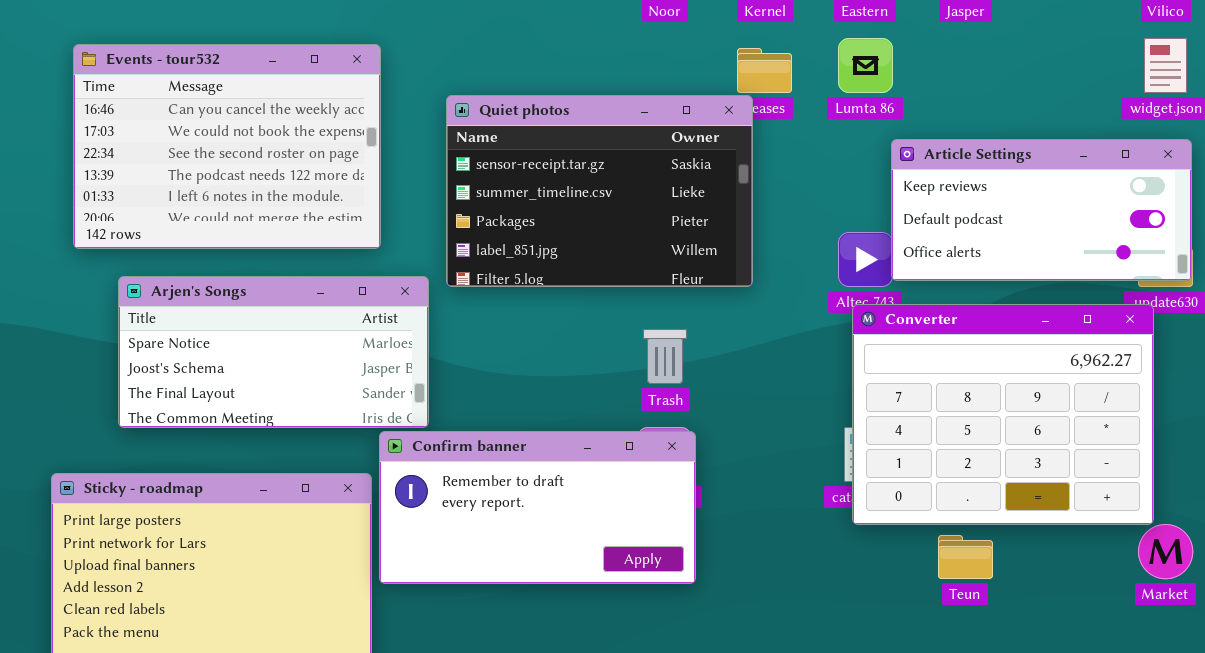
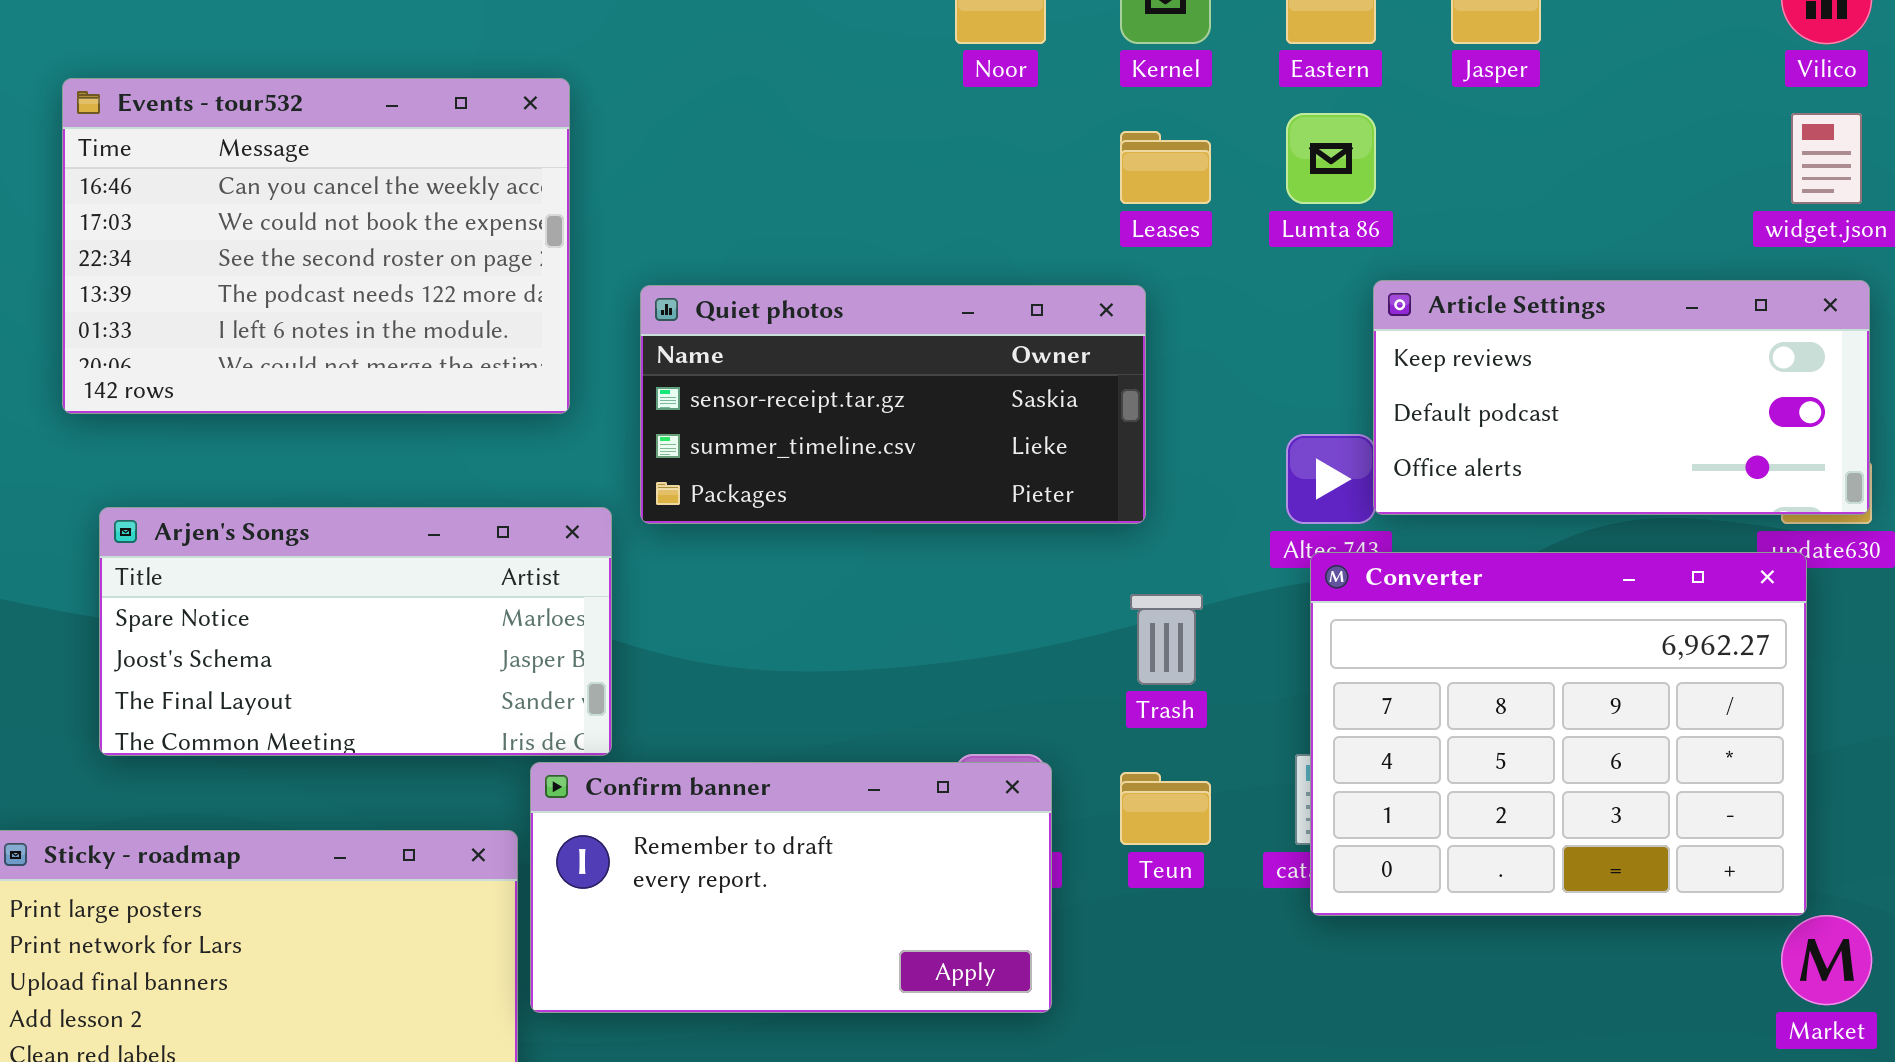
Events - tour532: [73,44,381,249] -> [62,78,570,414], moved
Quiet photos: [446,95,753,287] -> [640,285,1146,524], resized
Trash: [643,329,687,384] -> [1130,594,1203,685], moved
Teun: [938,535,993,579] -> [1120,772,1211,845], moved

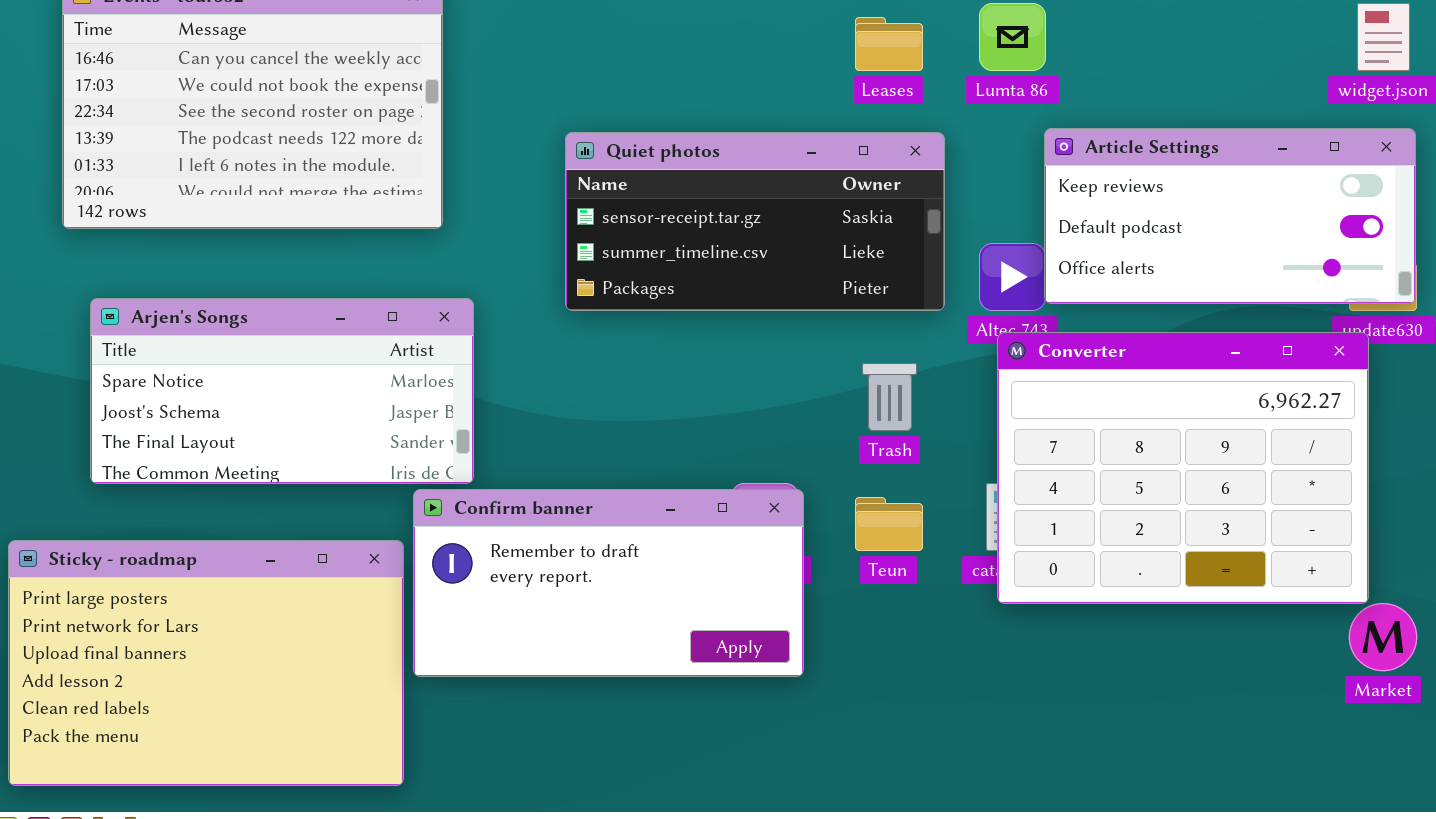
Quiet photos: [640,285,1146,524] -> [565,132,945,311], moved

